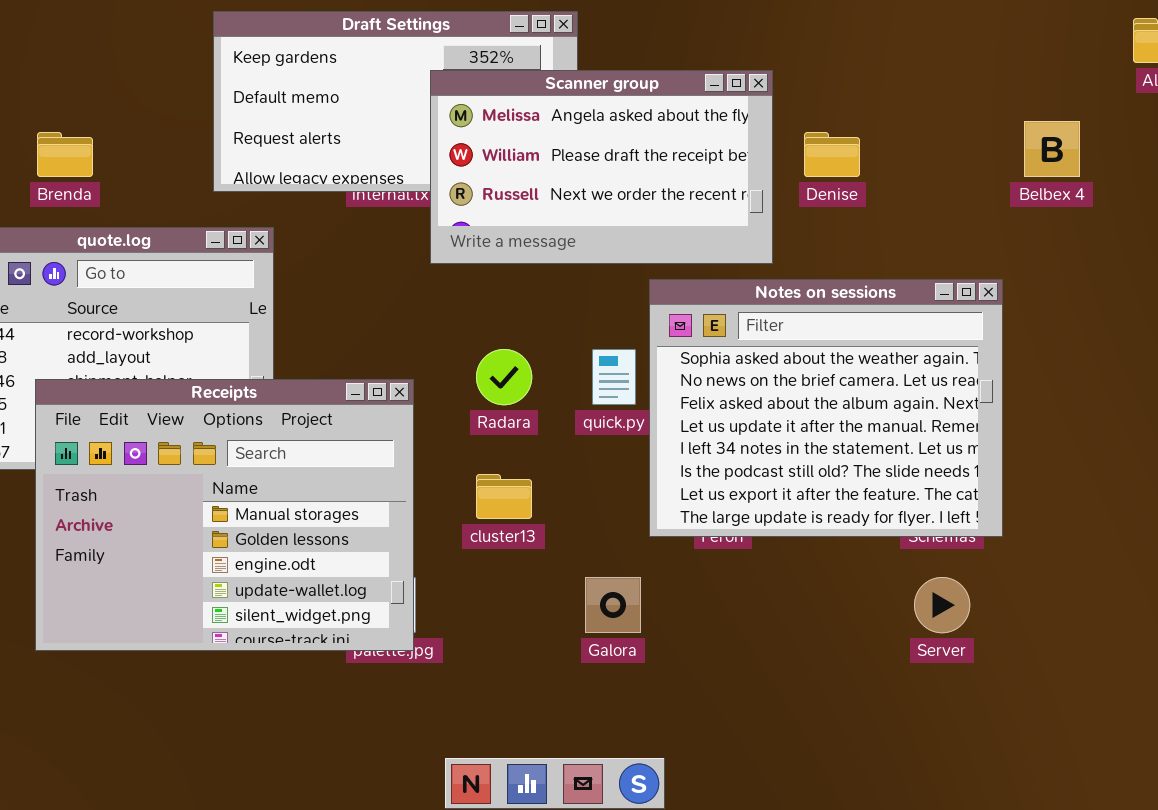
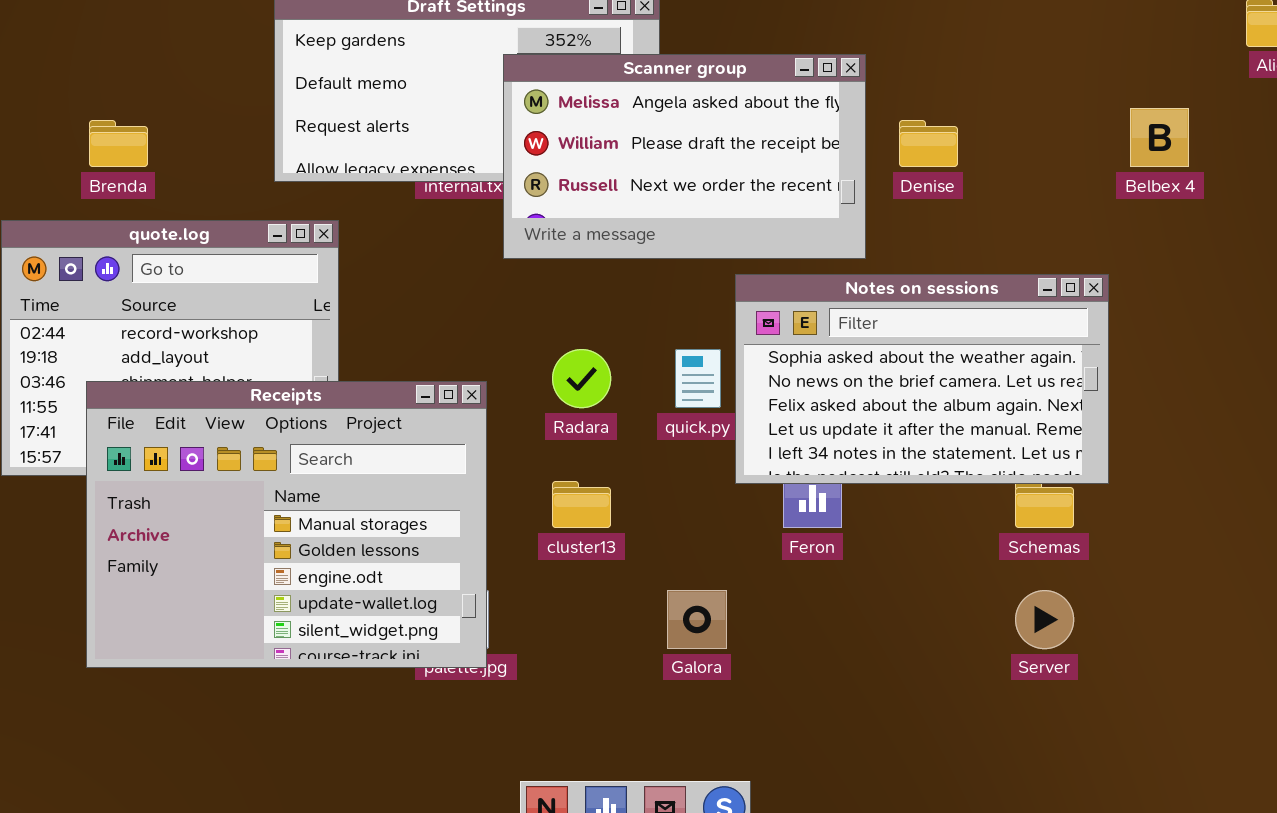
Notes on sessions: [649,279,1003,537] -> [735,274,1109,484], resized

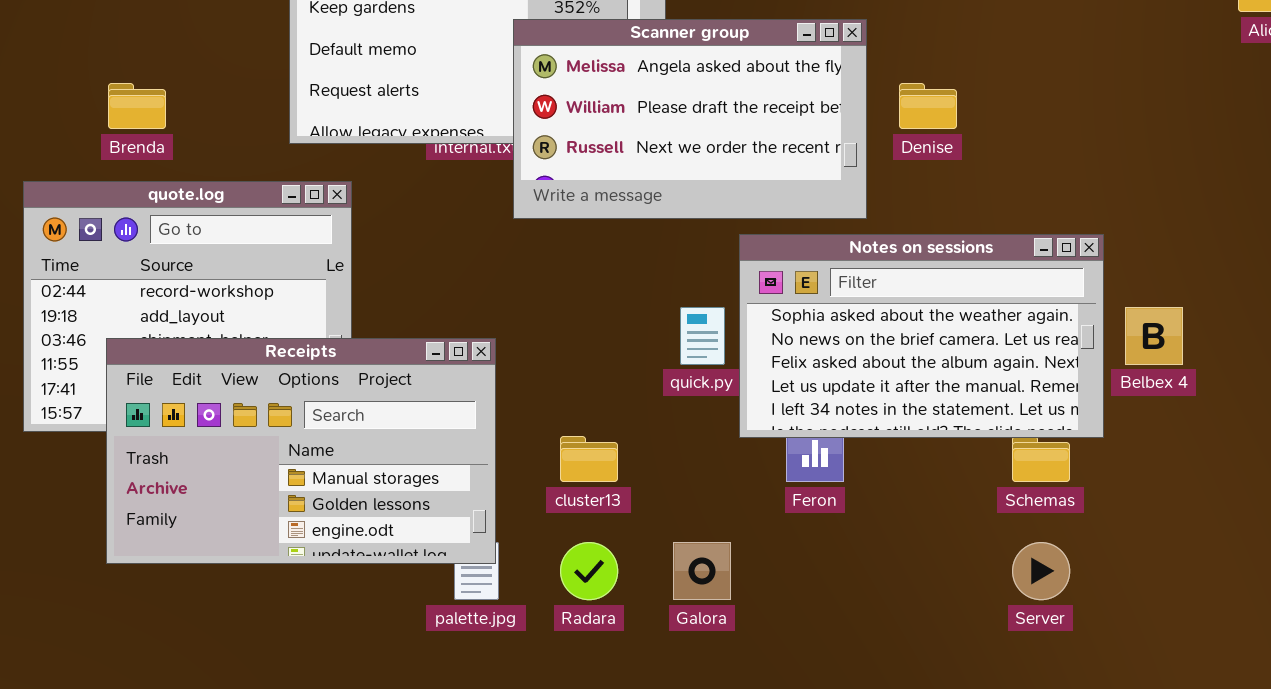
Belbex 4: [1130,108,1189,167] -> [1125,307,1183,365], moved
Radara: [552,349,611,408] -> [560,542,618,600], moved
Receipts: [86,381,487,668] -> [106,338,496,564], resized

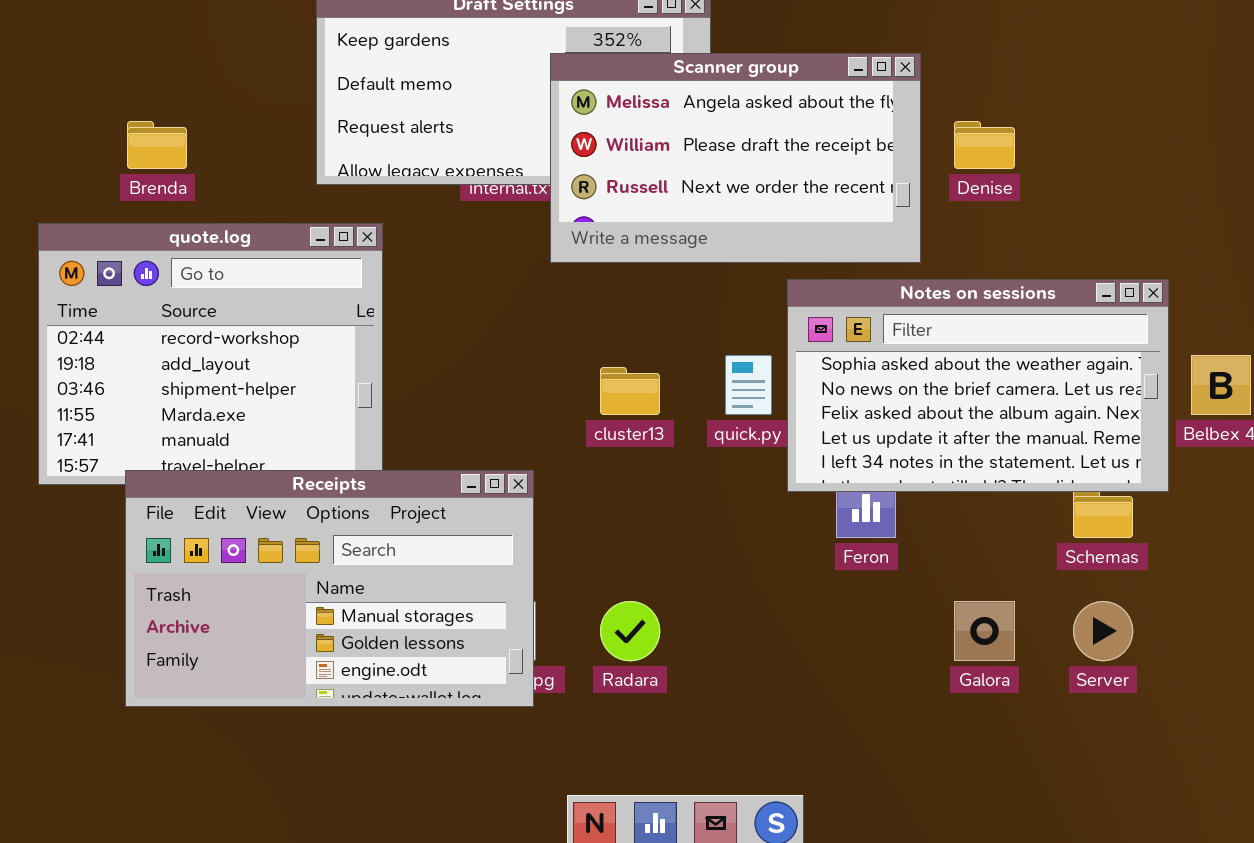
Receipts: [106,338,496,564] -> [125,470,534,707], moved
cluster13: [560,436,618,482] -> [600,367,660,415], moved
Galora: [673,542,731,600] -> [954,601,1015,661], moved

